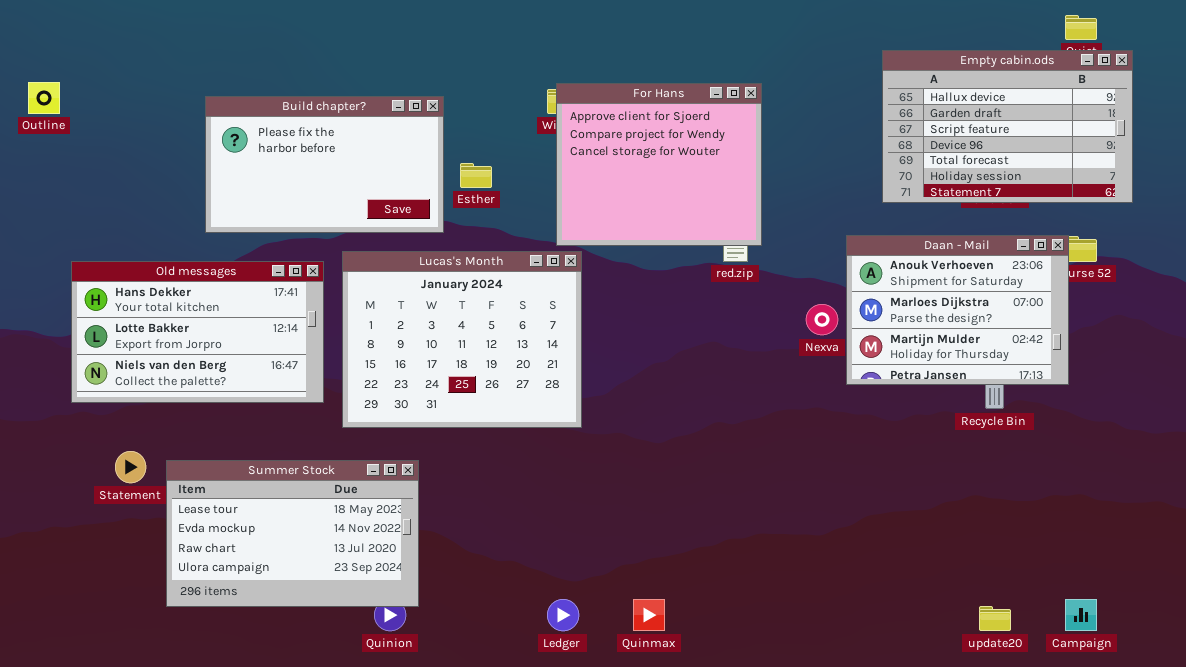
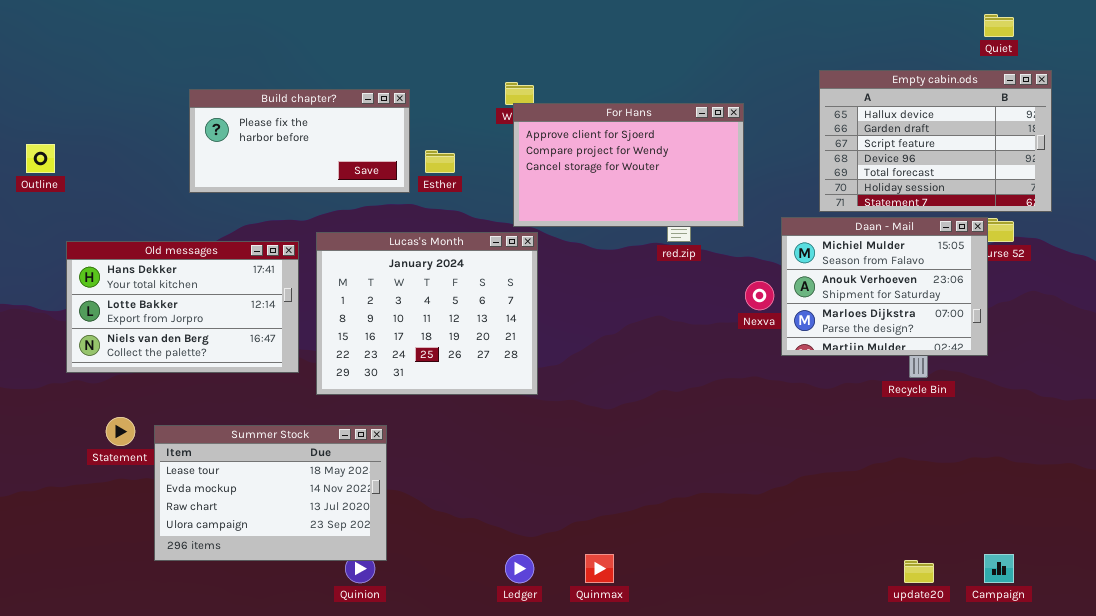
Empty cabin.ods: [882,50,1133,203] -> [819,70,1052,212], moved
Outline: [28,82,60,114] -> [26,144,55,173], moved
For Hans: [556,83,762,246] -> [513,103,744,227], resized
Build chapter?: [205,96,444,233] -> [189,89,410,193], resized
Daan - Mail: [846,235,1069,385] -> [781,217,988,356], scrolled up 1 row

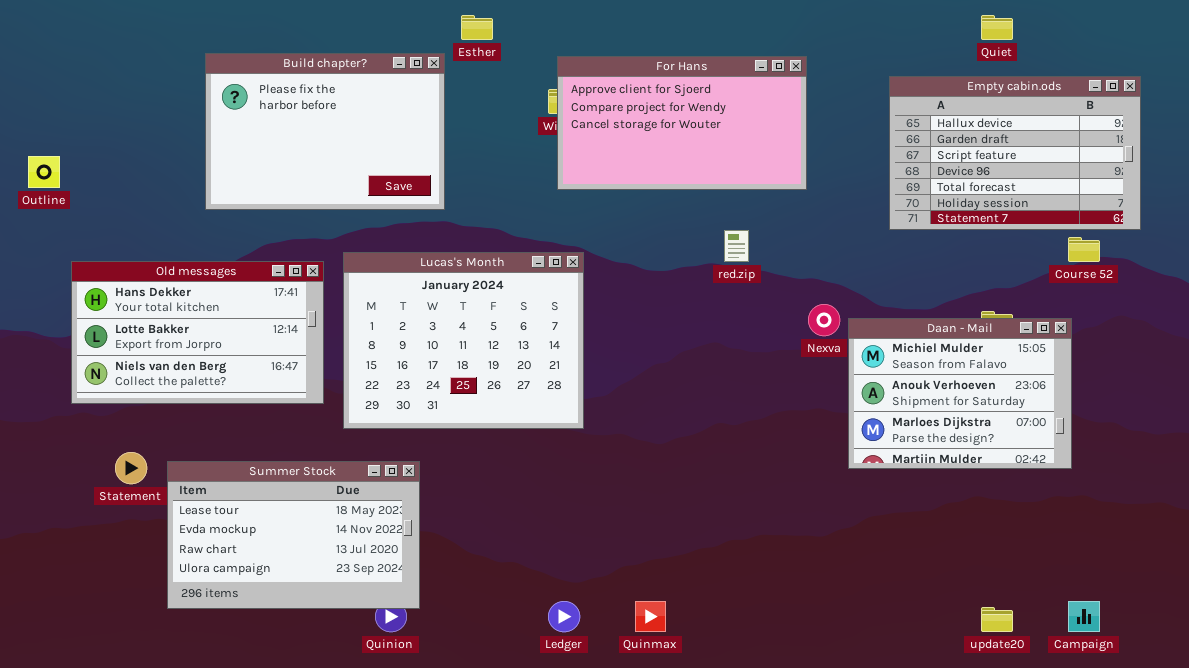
Quiet: [984,14,1014,37] -> [981,15,1013,40], moved
Build chapter?: [189,89,410,193] -> [205,53,445,210], resized
For Hans: [513,103,744,227] -> [557,56,807,190], moved
Esther: [425,150,455,173] -> [461,15,493,40], moved
Daan - Mail: [781,217,988,356] -> [848,318,1072,469], moved

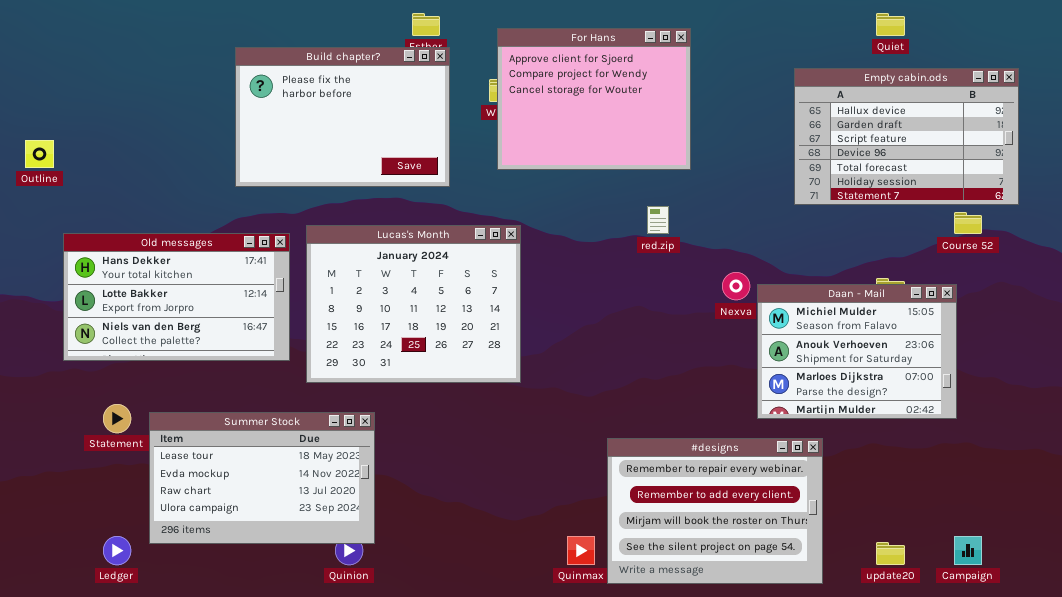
Build chapter?: [205,53,445,210] -> [235,47,450,187], moved
For Hans: [557,56,807,190] -> [497,28,691,170], resized
#designs: none -> [607,438,823,584], opened
Ledger: [548,601,580,632] -> [103,536,131,565], moved

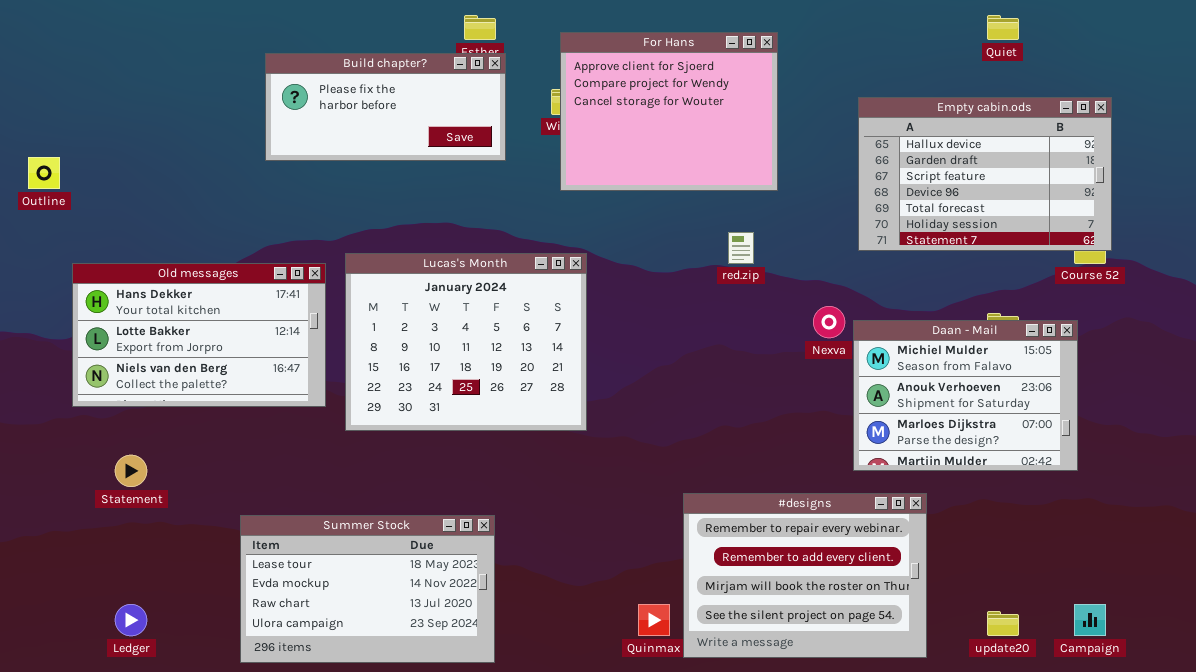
Build chapter?: [235,47,450,187] -> [265,53,506,161], resized
Empty cabin.ods: [794,68,1019,205] -> [858,97,1112,251], moved
Summer Stock: [149,412,375,544] -> [240,515,495,663], moved

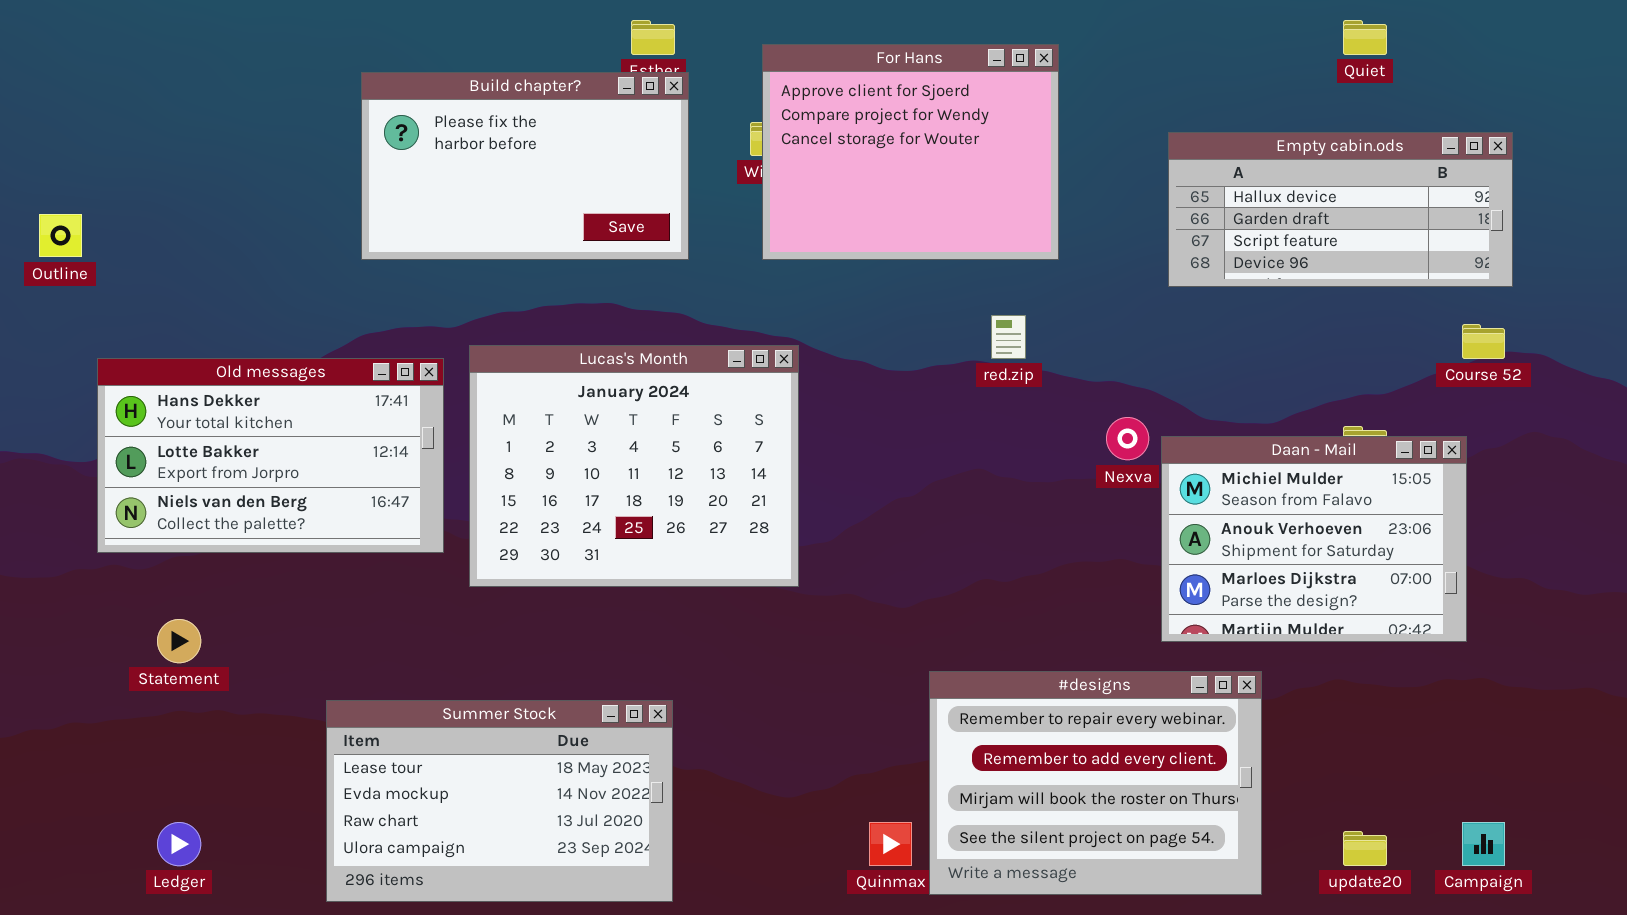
Build chapter?: [265,53,506,161] -> [361,72,689,260], resized
Empty cabin.ods: [858,97,1112,251] -> [1168,132,1513,287], resized

